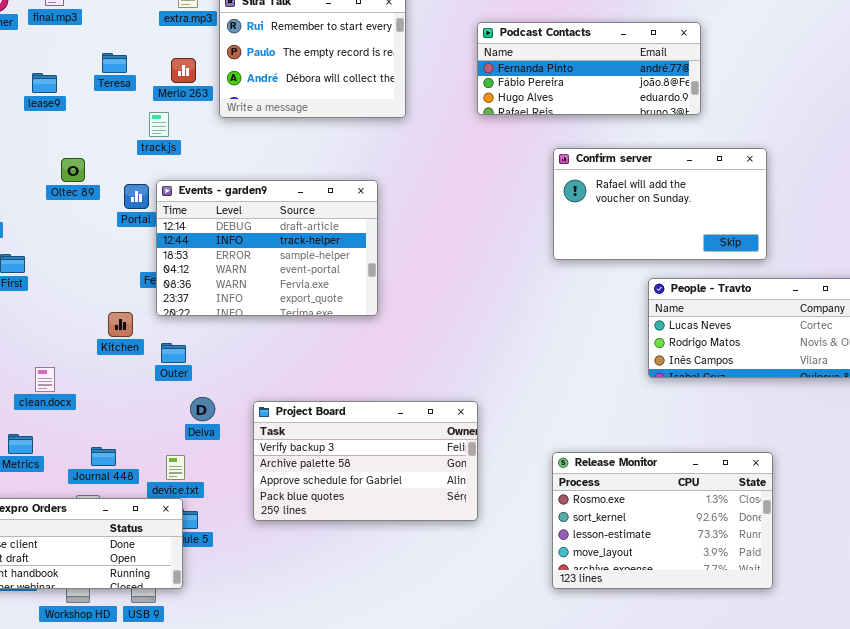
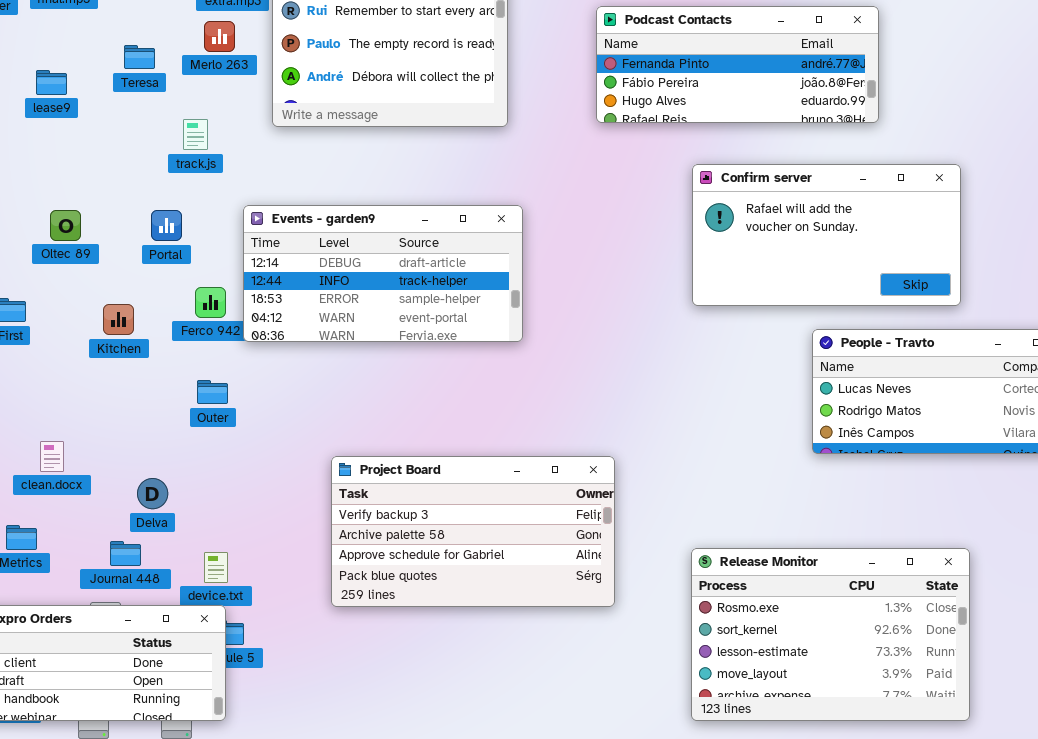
Merlo 263: [171,58,196,83] -> [204,21,235,52], moved
Oltec 89: [61,158,85,182] -> [50,210,81,241], moved
Events - garden9: [156,180,378,316] -> [243,205,523,342], moved, resized
Kitchen: [108,312,133,337] -> [103,304,134,335], moved
Outer: [161,343,186,363] -> [197,380,228,404], moved
Delva: [190,397,215,421] -> [137,478,168,509], moved
Project Board: [253,401,478,521] -> [331,456,615,607], moved

